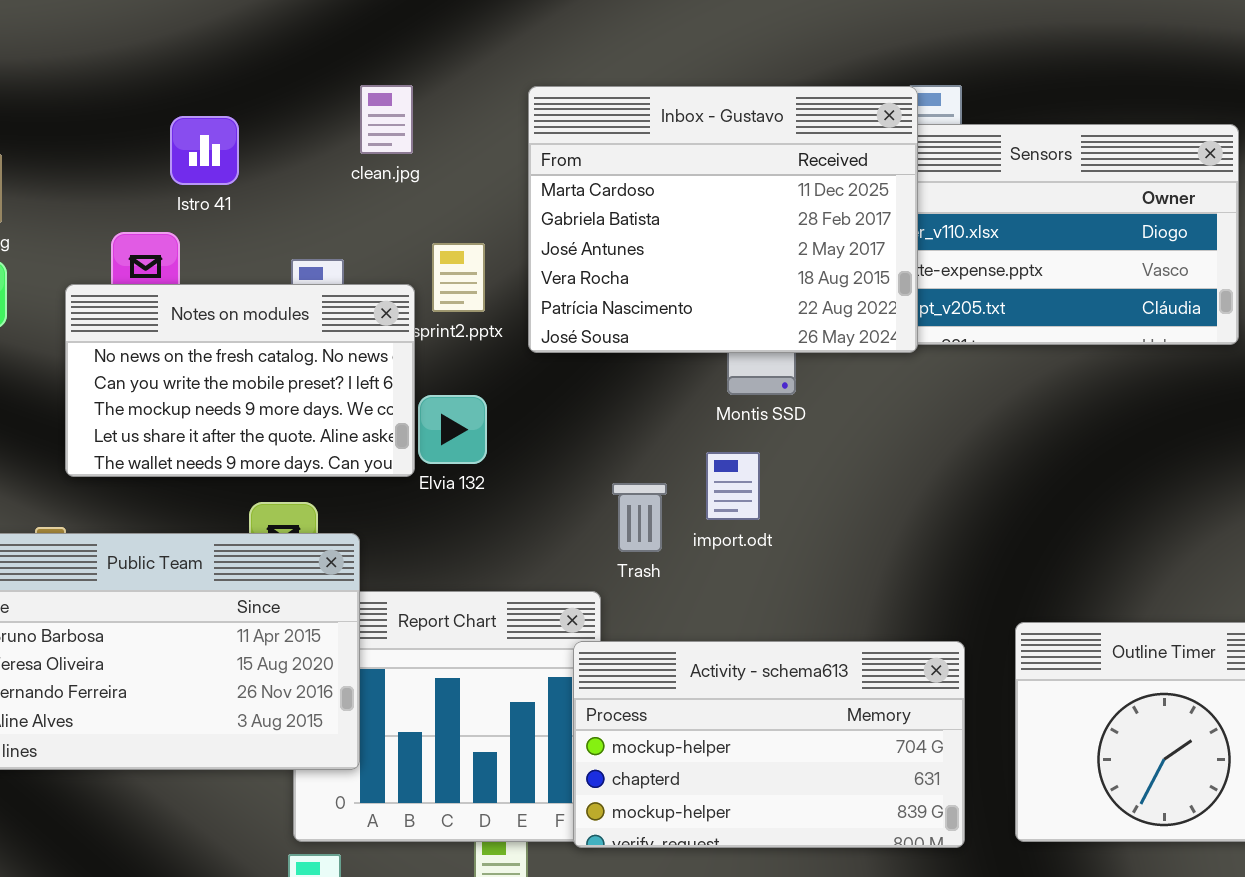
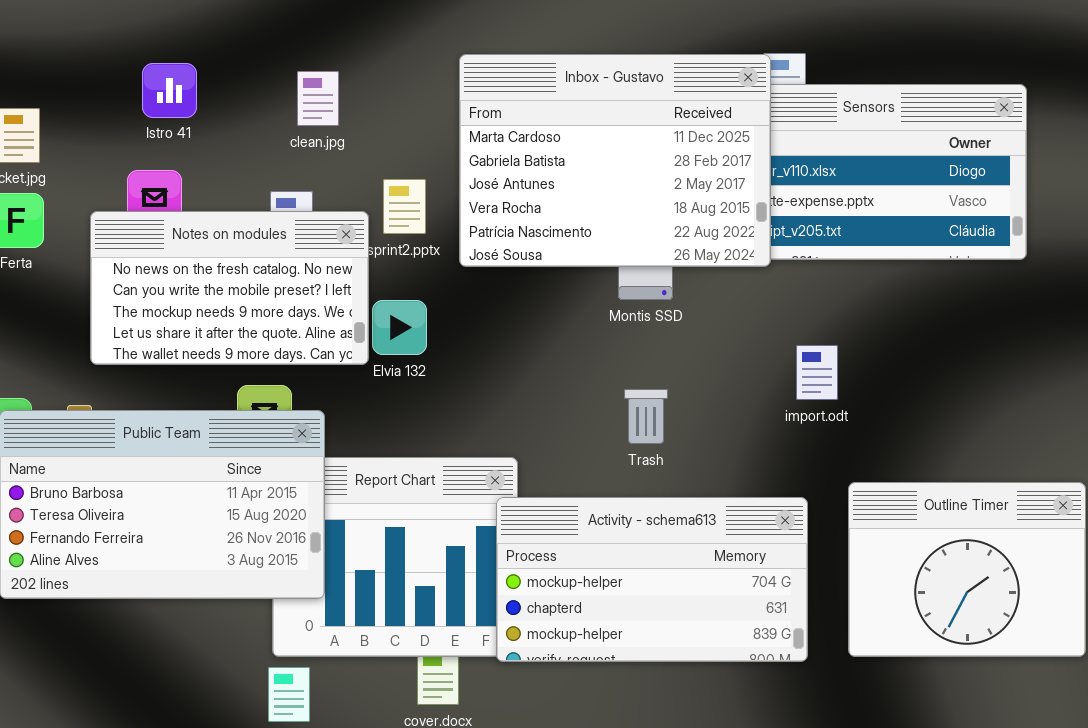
clean.jpg: [360,85,413,154] -> [297,71,339,126], moved
Istro 41: [170,116,239,185] -> [142,63,197,118], moved
import.odt: [706,452,760,520] -> [796,345,838,400], moved
Trash: [612,483,667,552] -> [624,389,668,444], moved

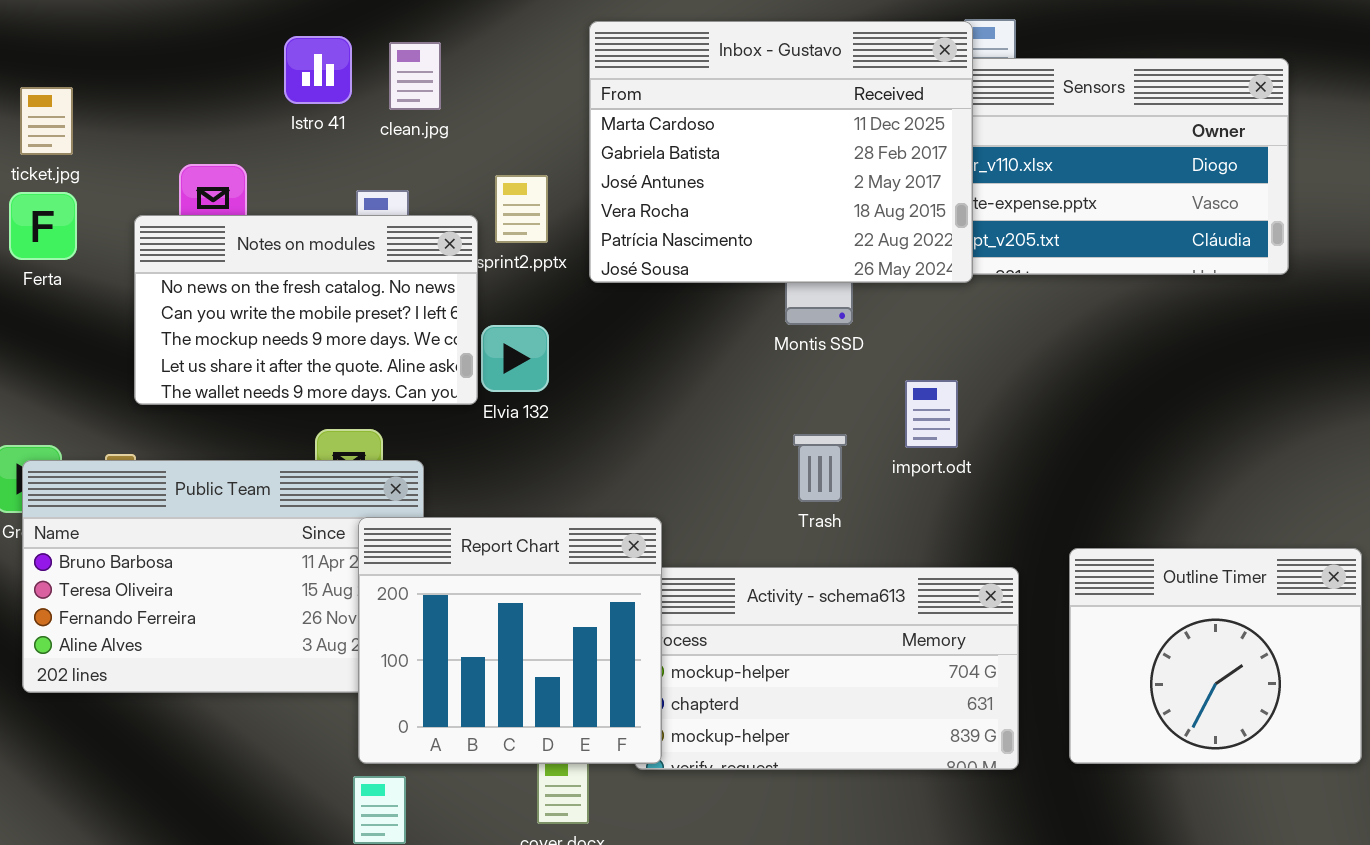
Istro 41: [142,63,197,118] -> [284,36,352,104], moved
import.odt: [796,345,838,400] -> [905,380,958,448], moved
Report Chart: [272,457,518,657] -> [358,517,662,764], raised

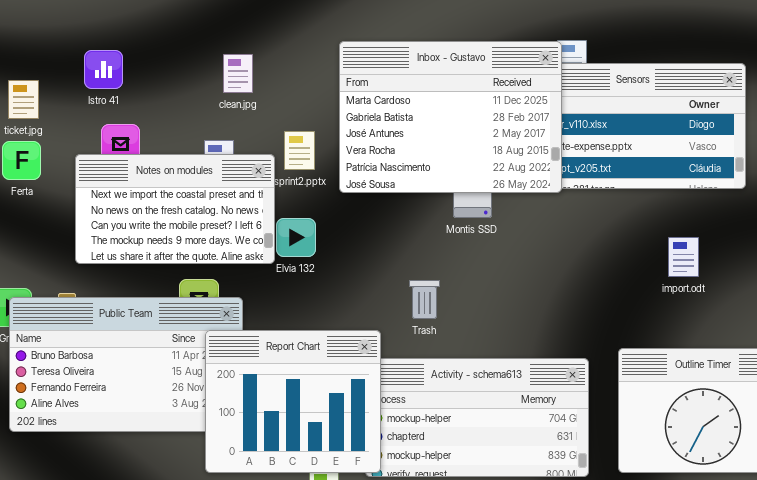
Istro 41: [284,36,352,104] -> [84,50,123,89], moved
Notes on modules: [134,215,478,405] -> [75,154,275,264], scrolled up 1 row
import.odt: [905,380,958,448] -> [668,237,699,277], moved
Trash: [793,434,847,502] -> [409,280,440,319], moved

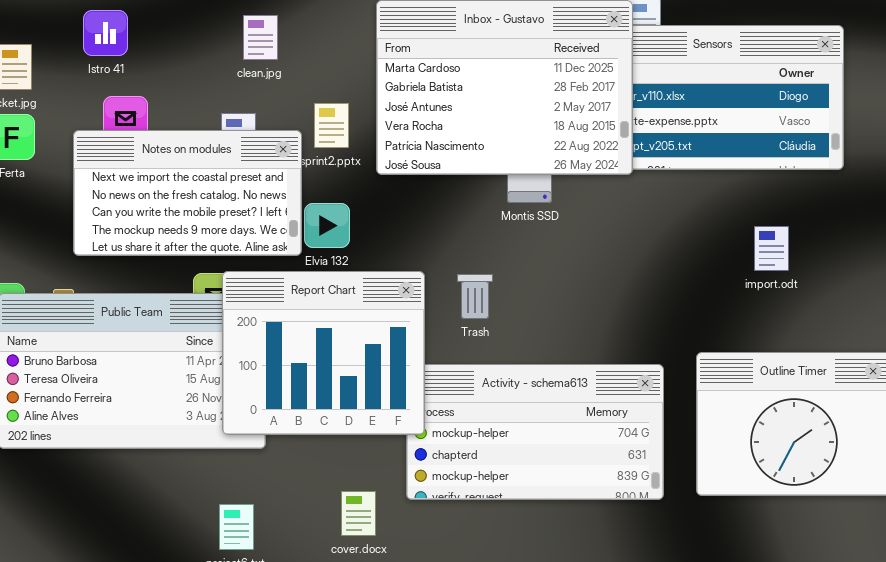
Report Chart: [205,330,381,473] -> [222,271,425,435], moved

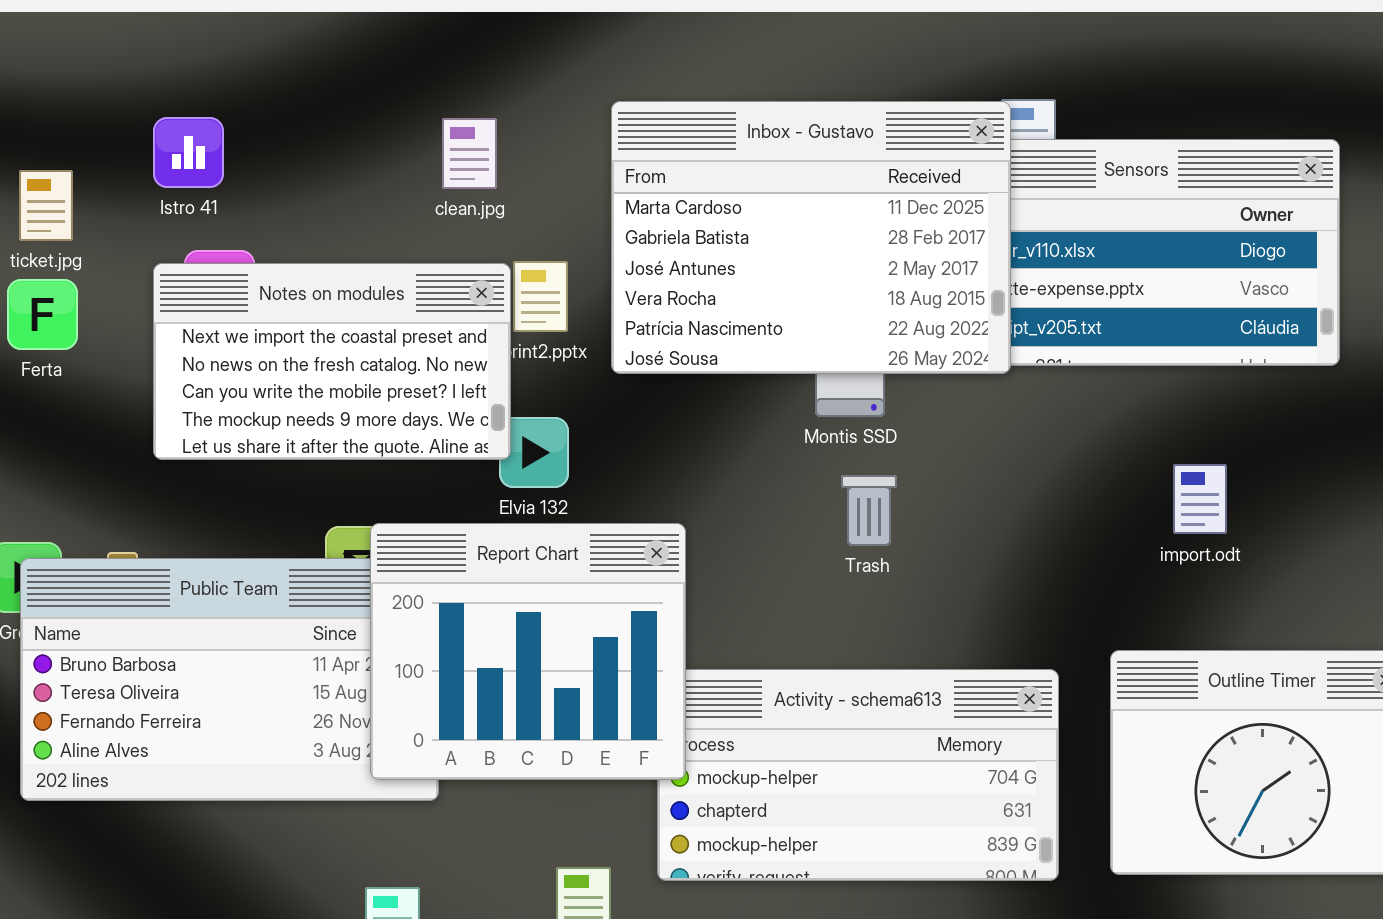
clean.jpg: [243,15,278,60] -> [442,118,497,189], moved
Notes on modules: [73,130,302,256] -> [153,263,511,460], moved
import.odt: [754,226,789,271] -> [1173,464,1227,534], moved
Trash: [457,274,493,319] -> [841,475,897,546], moved

